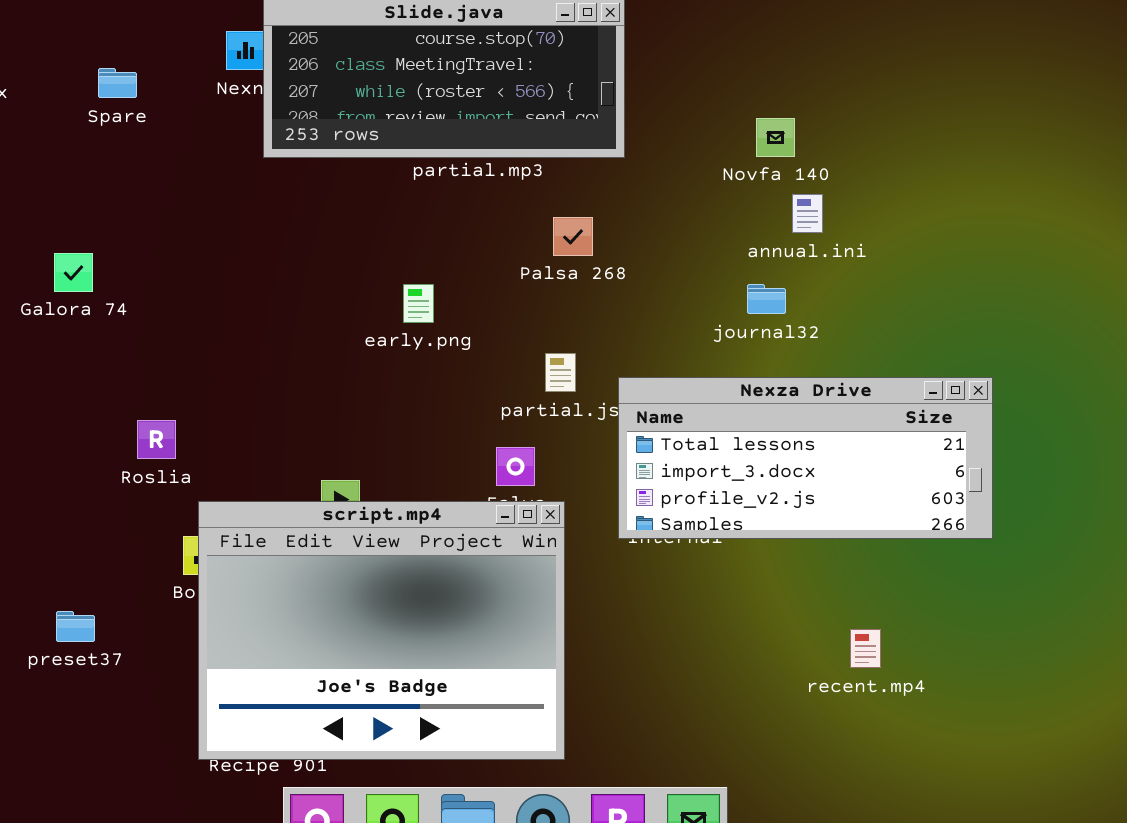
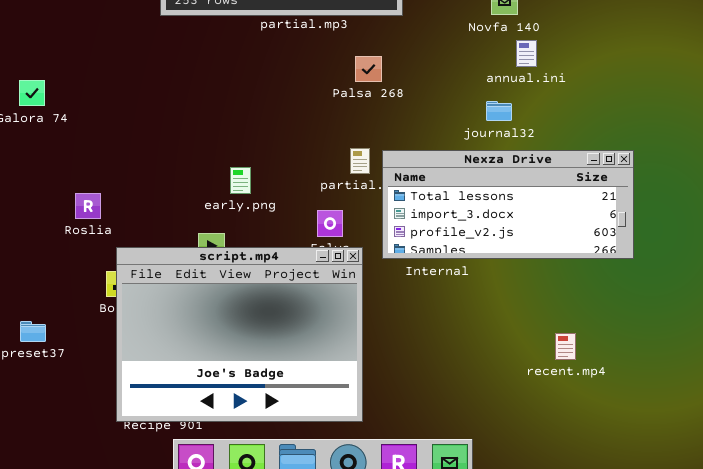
early.png: [403,284,434,323] -> [230,167,251,194], moved
Nexza Drive: [618,377,993,539] -> [382,150,634,259], moved

